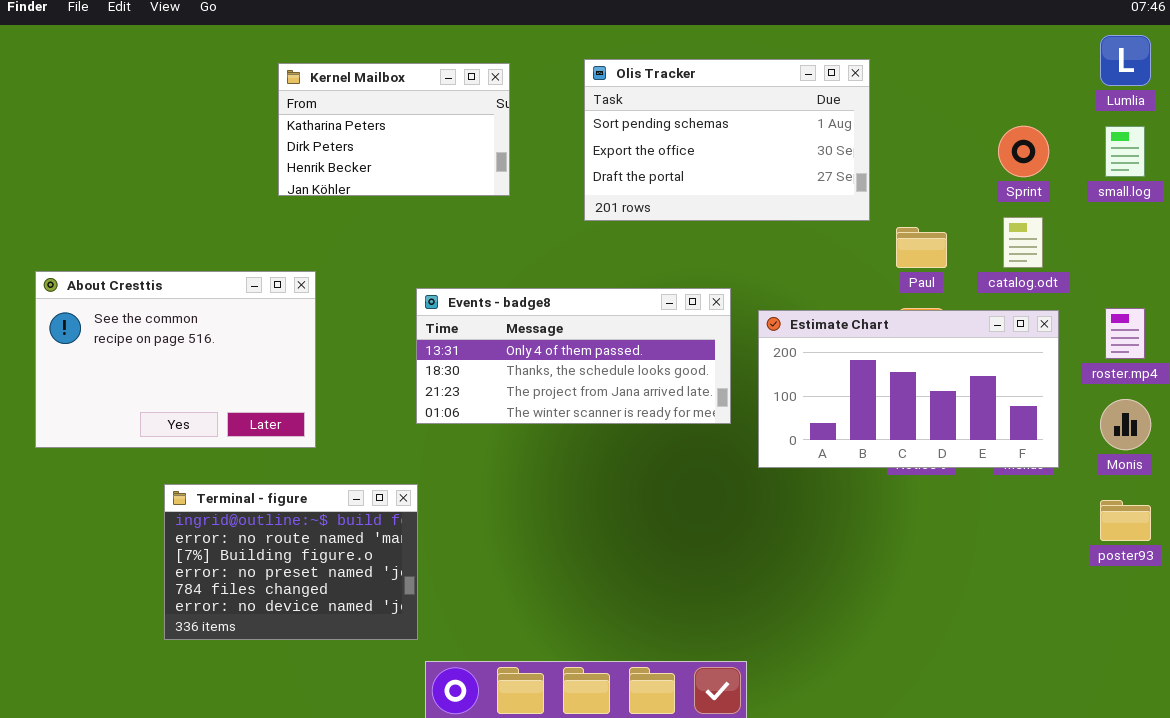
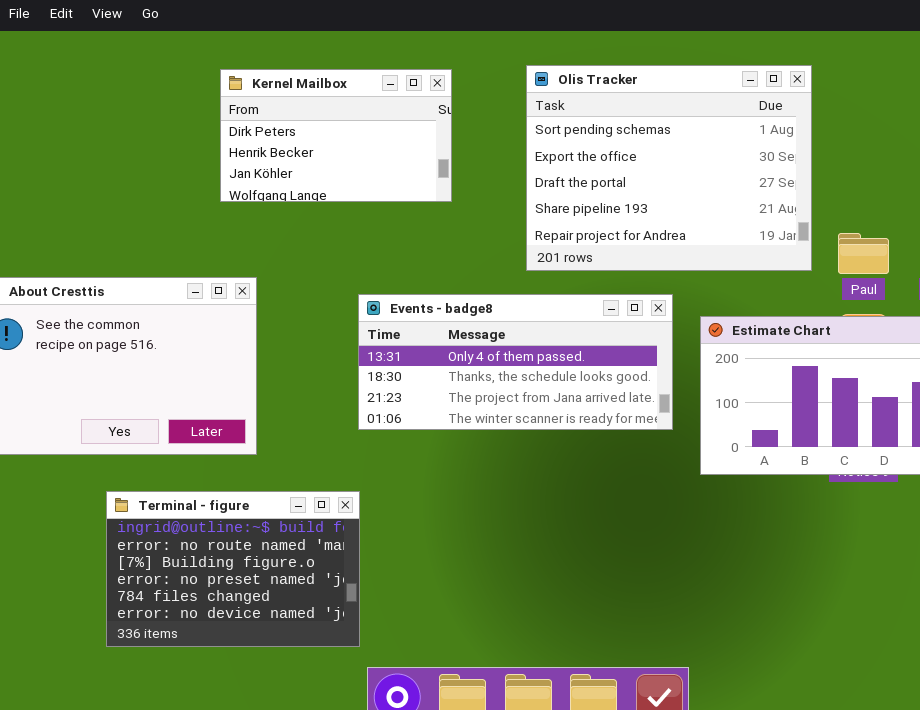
Olis Tracker: [584,59,870,221] -> [526,65,812,271], resized
Kernel Mailbox: [278,63,510,196] -> [220,69,452,202], scrolled down 1 row

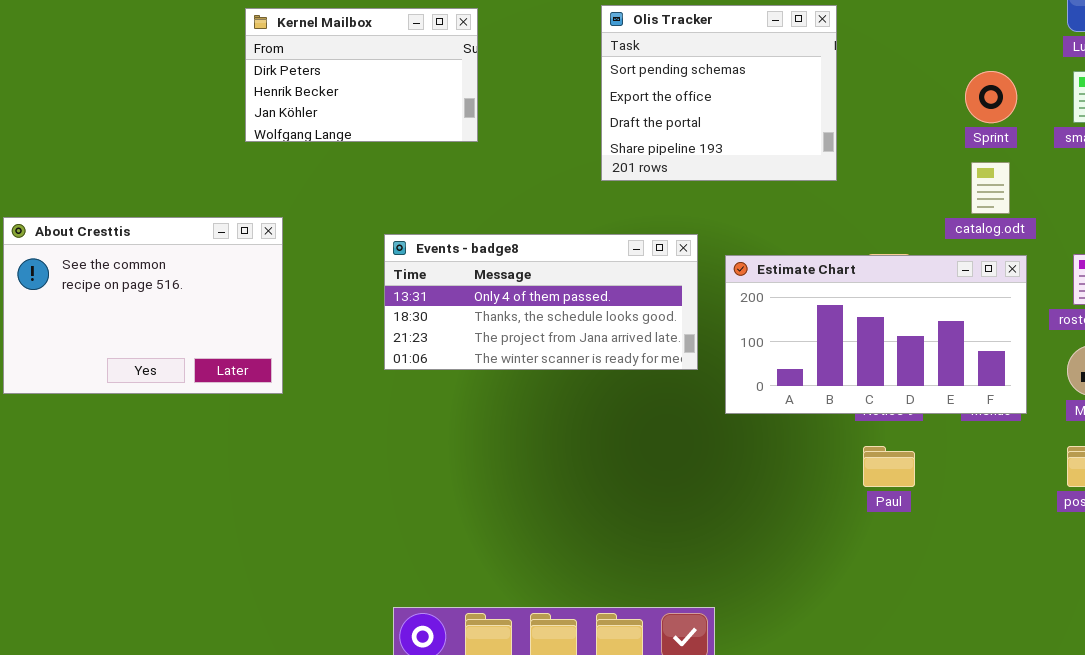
Olis Tracker: [526,65,812,271] -> [601,5,837,181], resized
Paul: [838,233,889,274] -> [863,446,915,487], moved
Terminal - figure: [106,491,360,647] -> none, closed

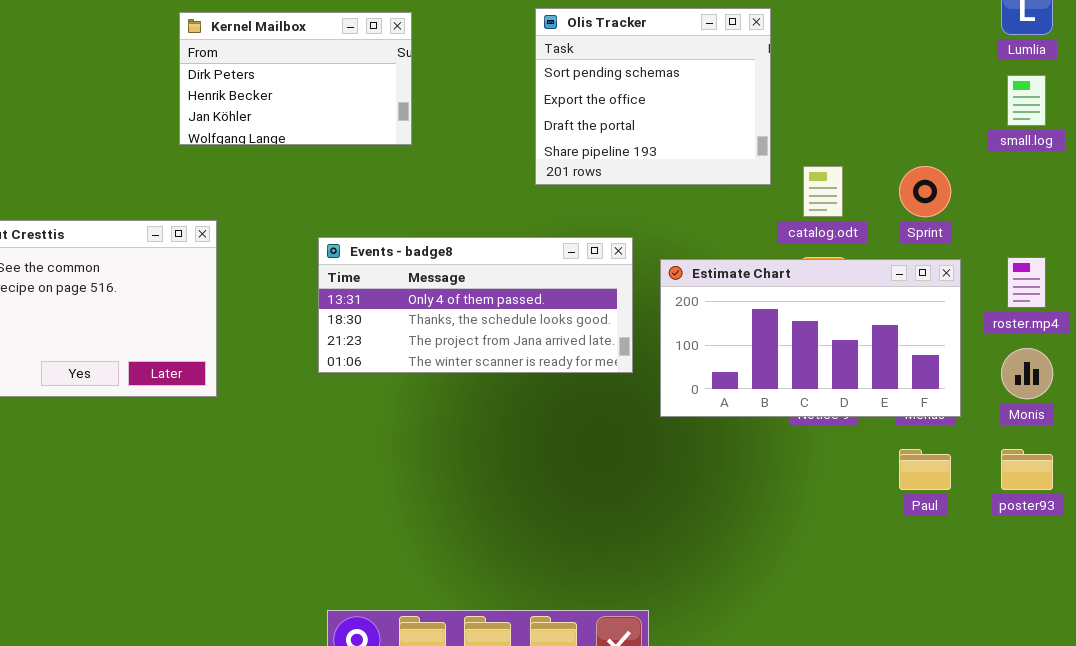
Sprint: [965,71,1017,123] -> [899,166,951,217], moved
catalog.odt: [971,162,1010,214] -> [803,166,843,217], moved
Paul: [863,446,915,487] -> [899,449,951,490], moved

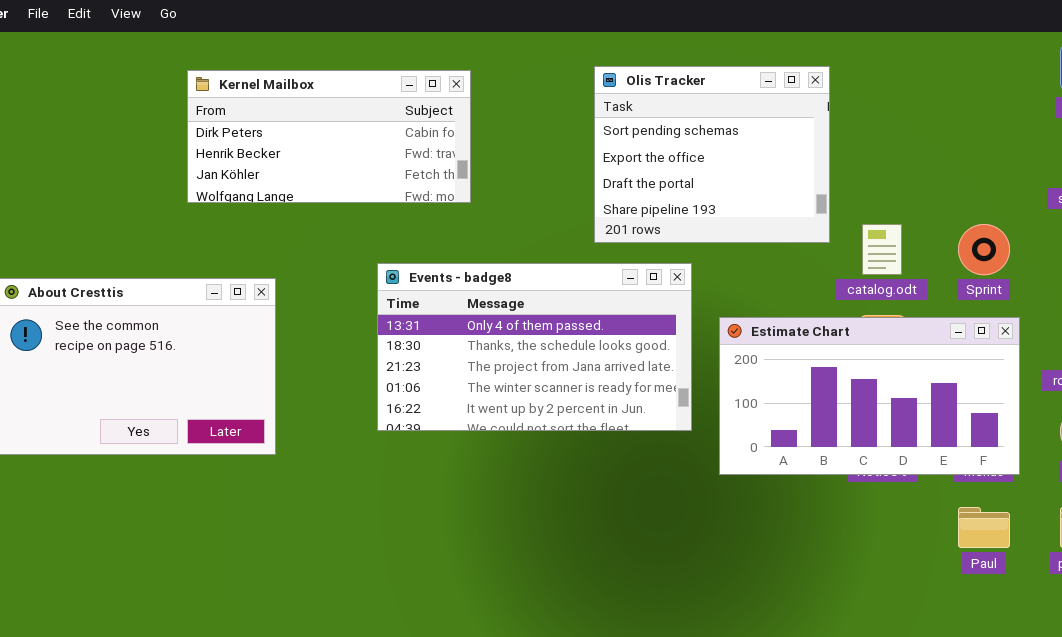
Kernel Mailbox: [179,12,412,145] -> [187,70,471,203], resized
Events - badge8: [318,237,633,373] -> [377,263,692,431], resized

